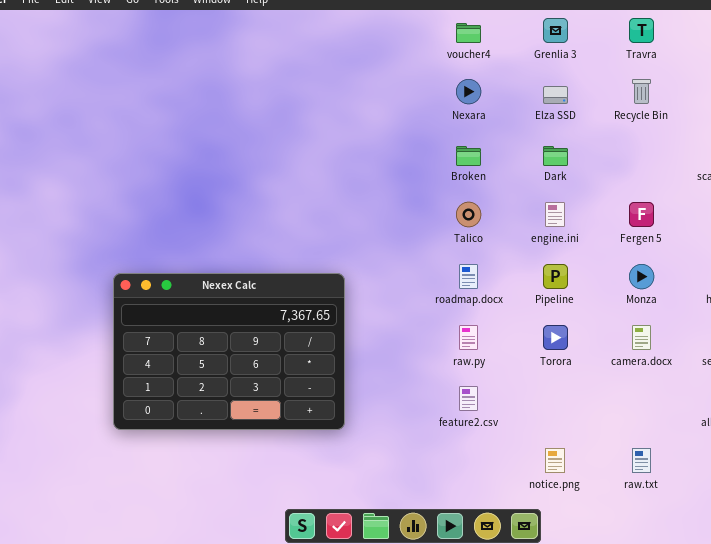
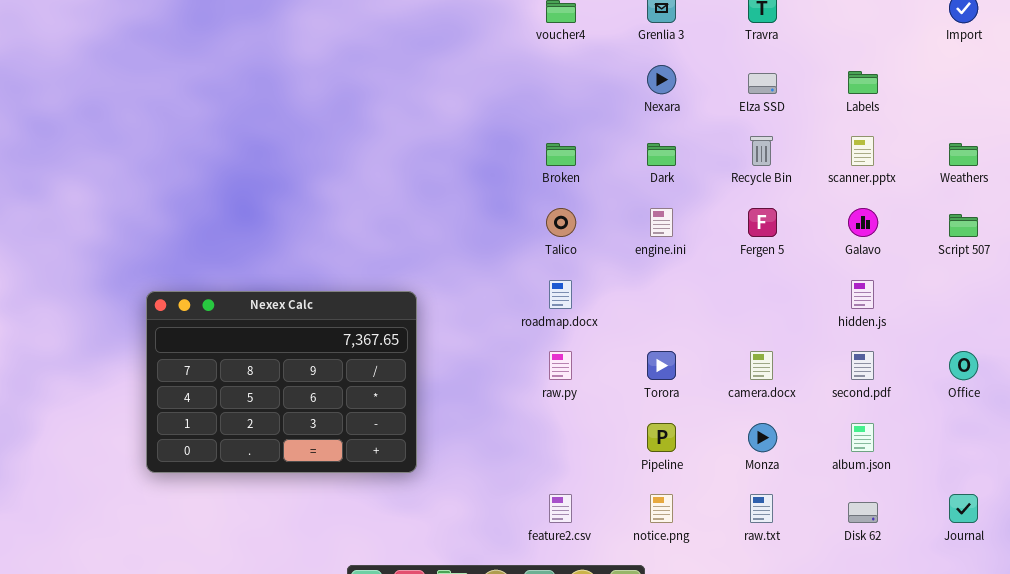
Nexara: [456,79,481,104] -> [647,65,676,94], moved
Recycle Bin: [632,79,651,104] -> [750,136,773,166], moved
Elza SSD: [543,86,568,104] -> [748,73,777,94], moved
Pipeline: [543,264,568,289] -> [647,423,676,452], moved
Monza: [629,264,654,289] -> [748,423,777,452], moved
feature2.csv: [459,386,478,411] -> [549,494,572,523], moved

